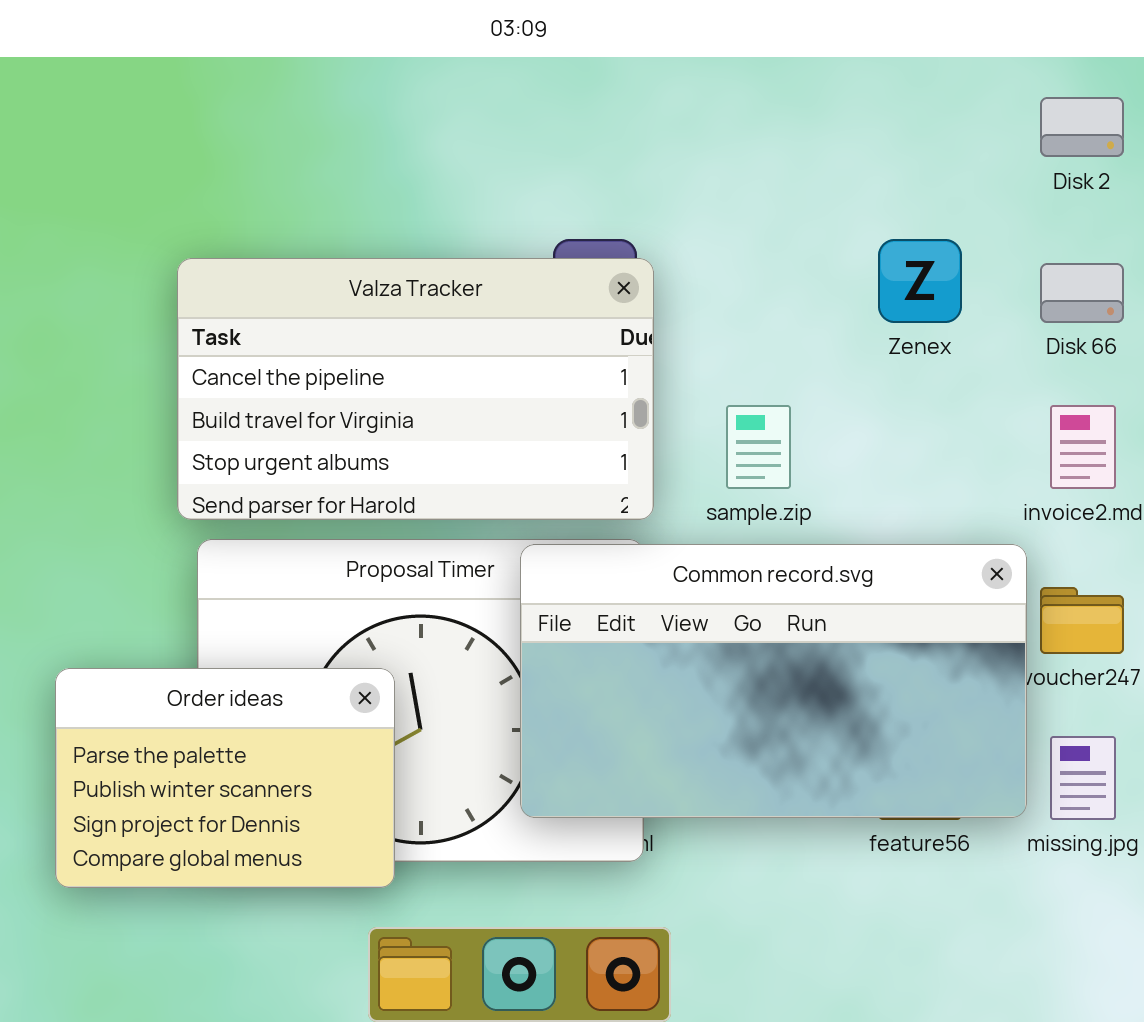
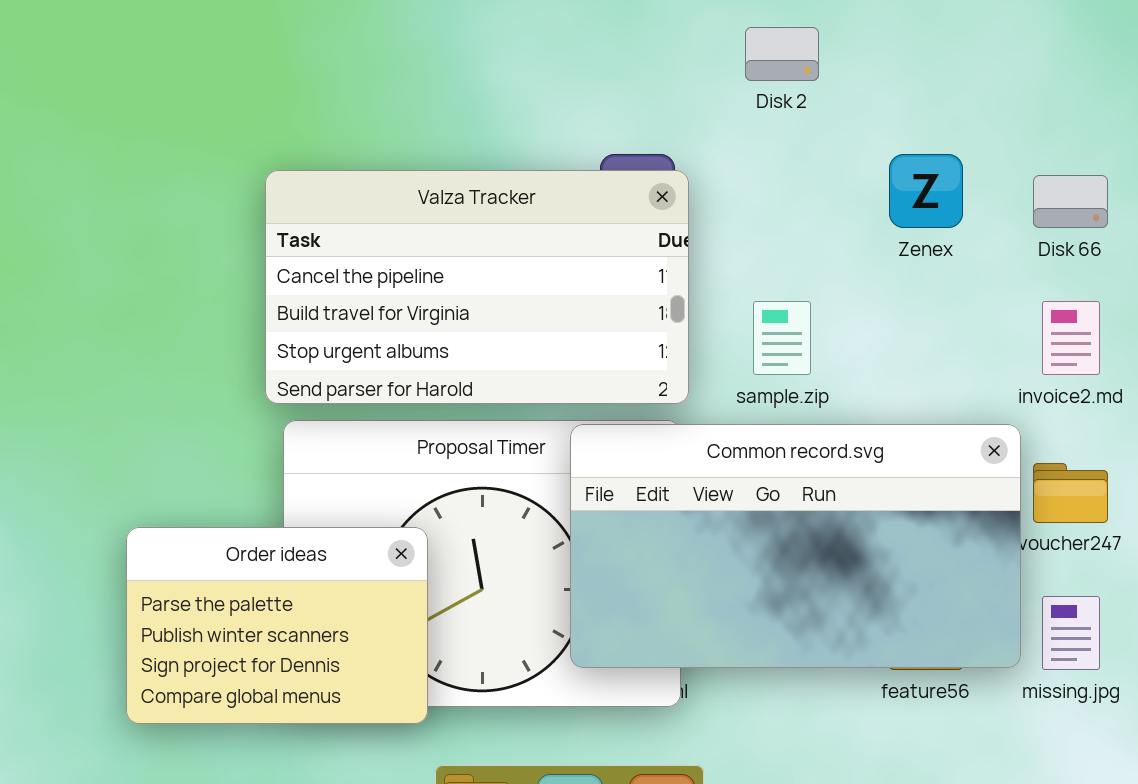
Disk 2: [1040,97,1124,157] -> [745,27,819,81], moved
Order ideas: [55,668,395,888] -> [126,527,428,724], moved

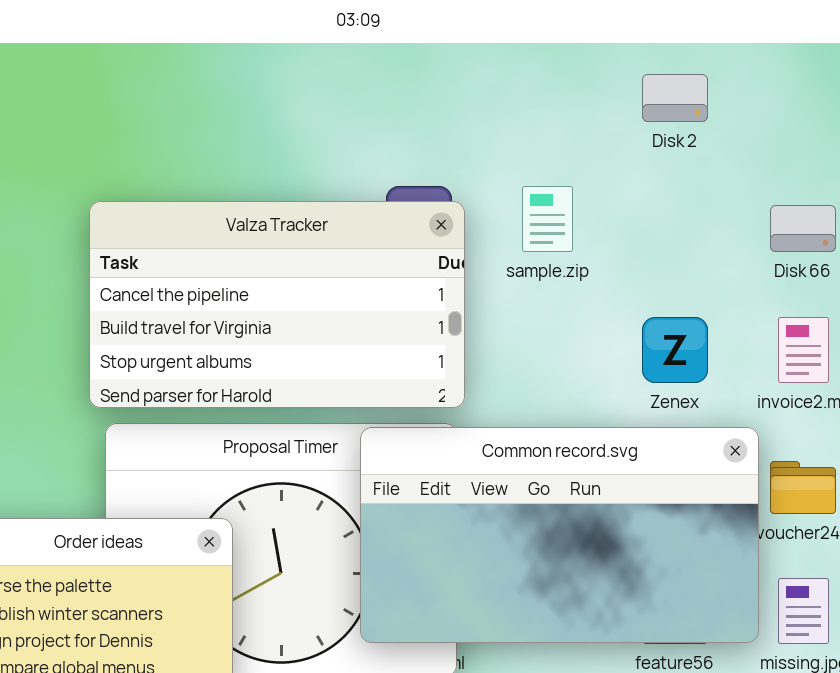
Disk 2: [745,27,819,81] -> [642,74,708,122], moved
Zenex: [889,154,963,228] -> [642,317,708,383], moved
sample.zip: [753,301,811,375] -> [522,186,573,252], moved

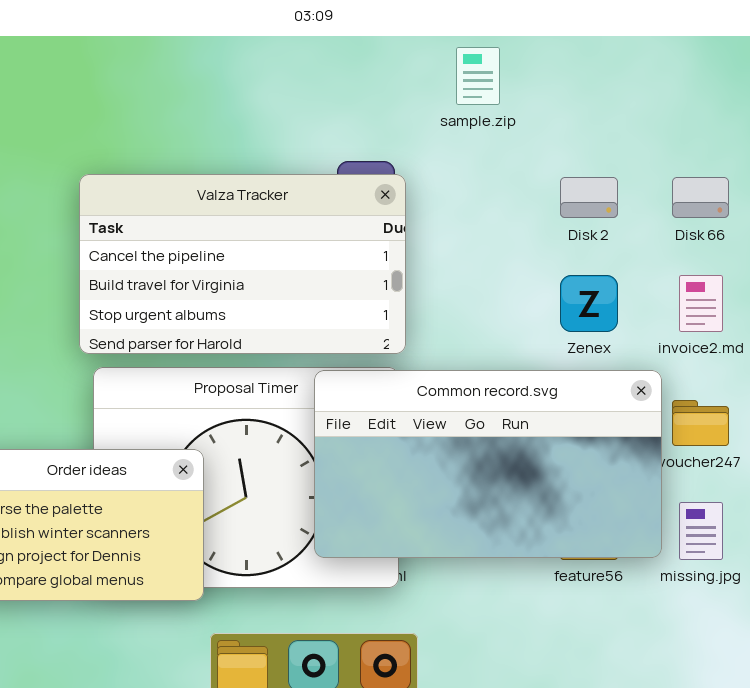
Disk 2: [642,74,708,122] -> [560,177,618,218], moved
sample.zip: [522,186,573,252] -> [456,47,500,105], moved

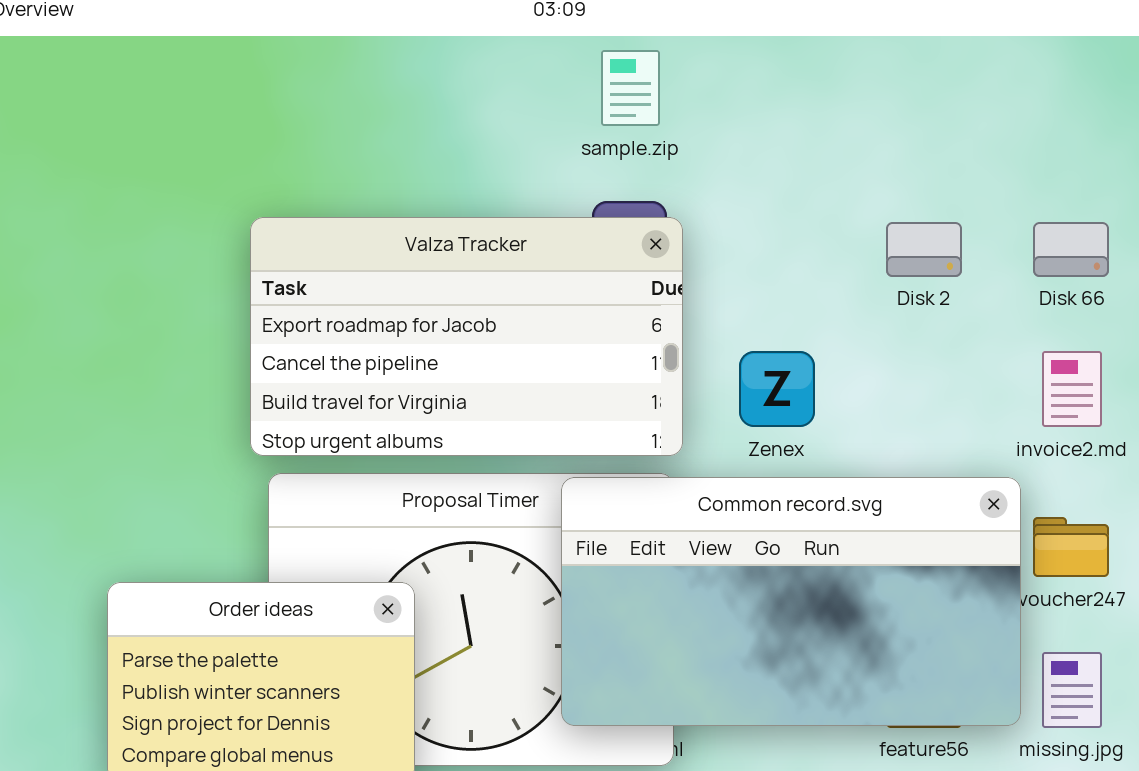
sample.zip: [456,47,500,105] -> [601,50,660,126], moved
Valza Tracker: [79,174,406,354] -> [250,217,683,456], scrolled up 1 row
Zenex: [560,275,618,332] -> [739,351,815,427], moved

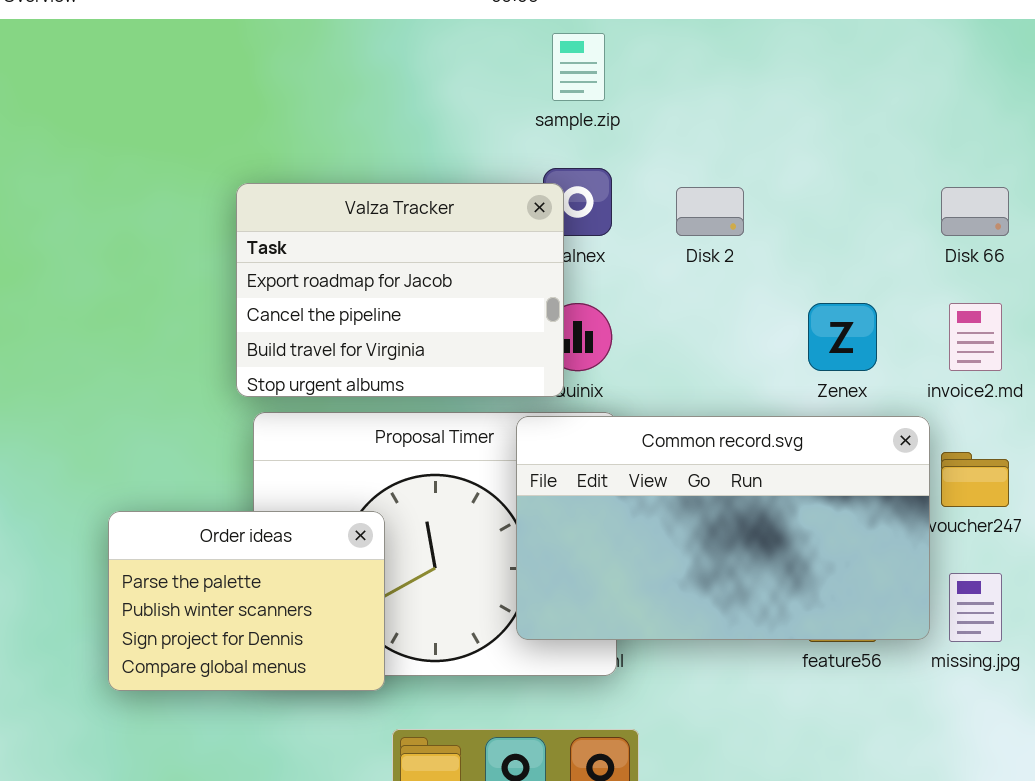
Valza Tracker: [250,217,683,456] -> [236,183,564,397], resized
Disk 2: [886,222,962,277] -> [676,187,744,236], moved
Zenex: [739,351,815,427] -> [808,303,877,371], moved

